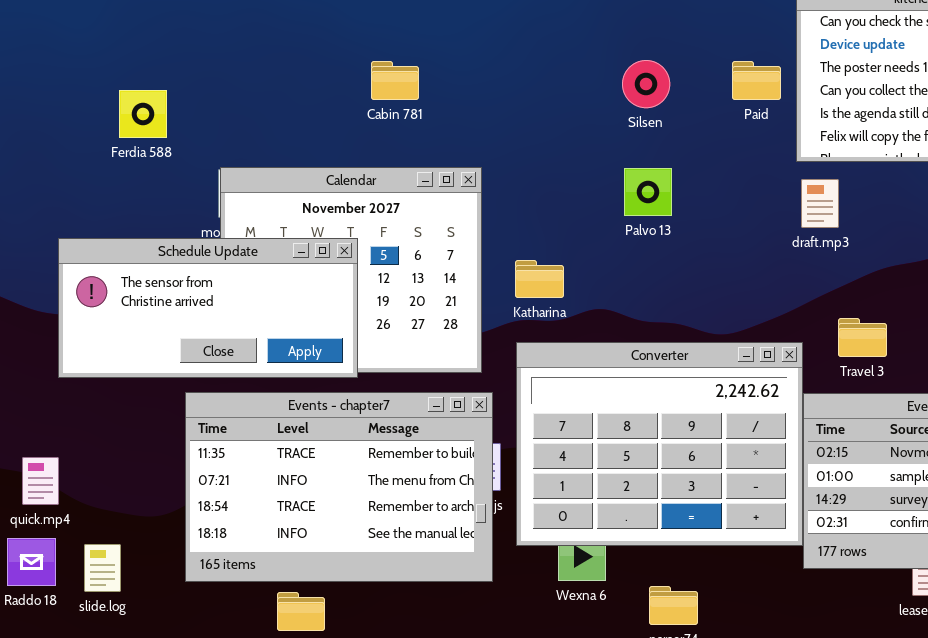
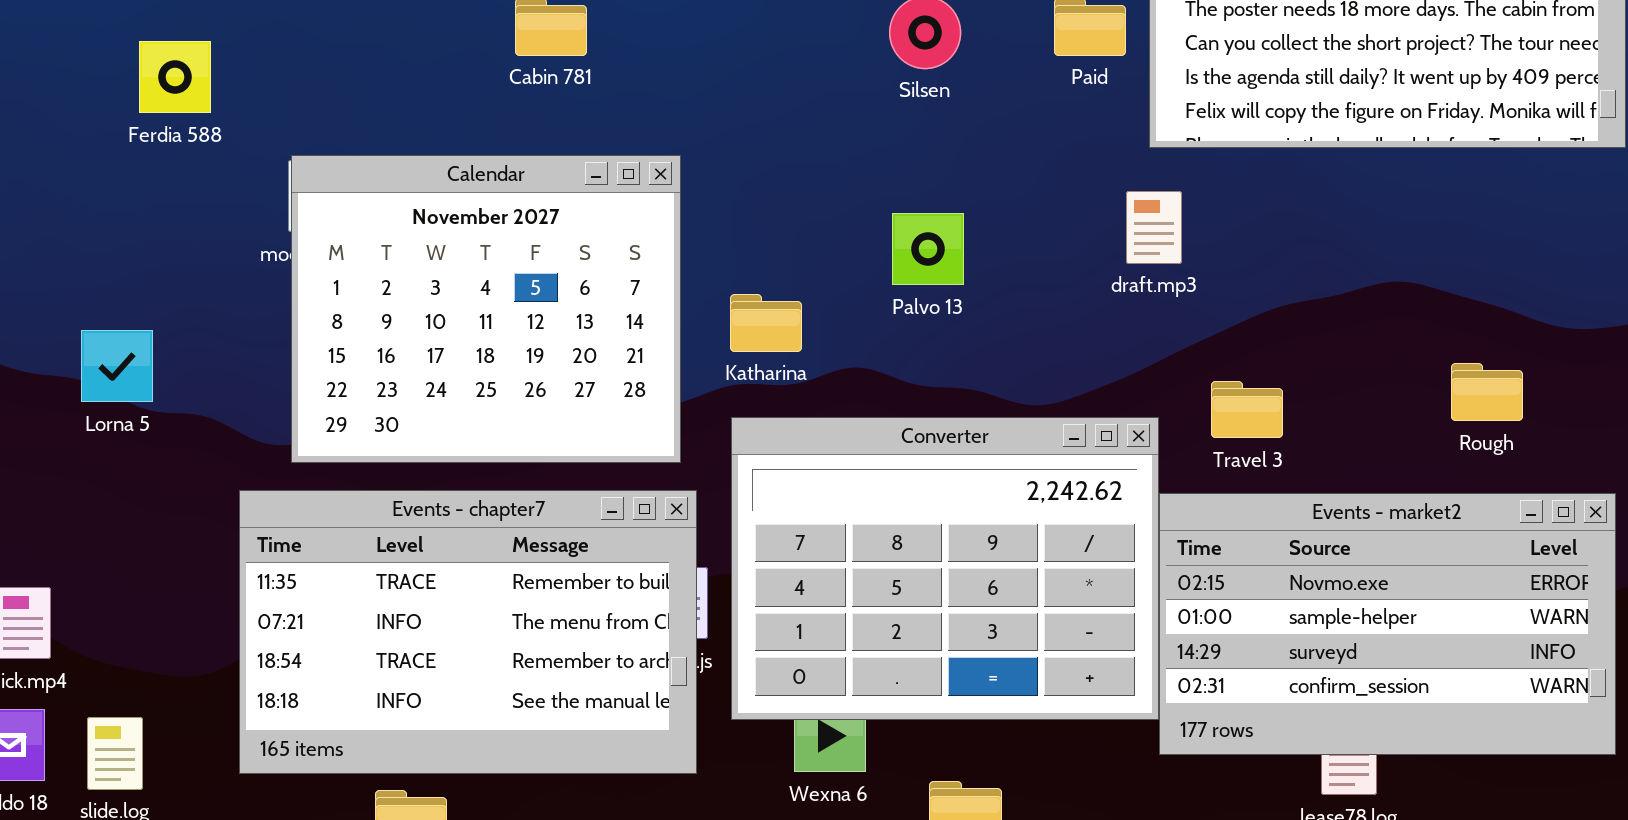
Palvo 13: [624,168,672,216] -> [892,213,964,285], moved
draft.mp3: [801,179,839,228] -> [1126,191,1182,264], moved
Schedule Update: [58,238,358,378] -> none, closed

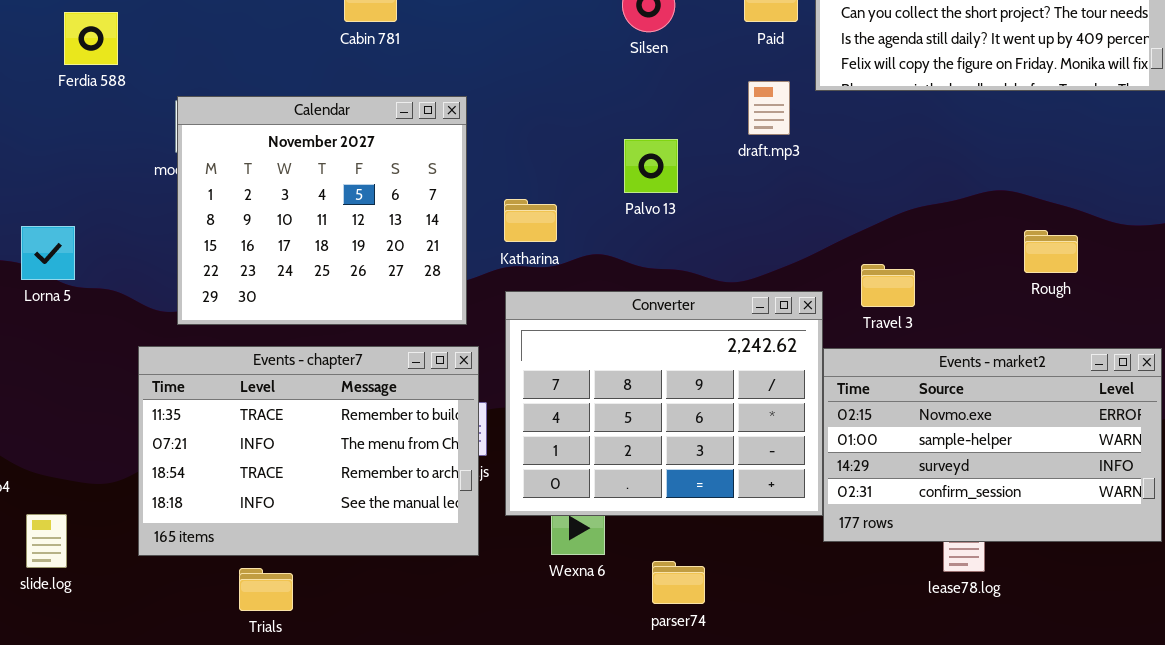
draft.mp3: [1126,191,1182,264] -> [748,81,790,135], moved
Rough: [1451,363,1523,421] -> [1024,230,1078,273], moved

